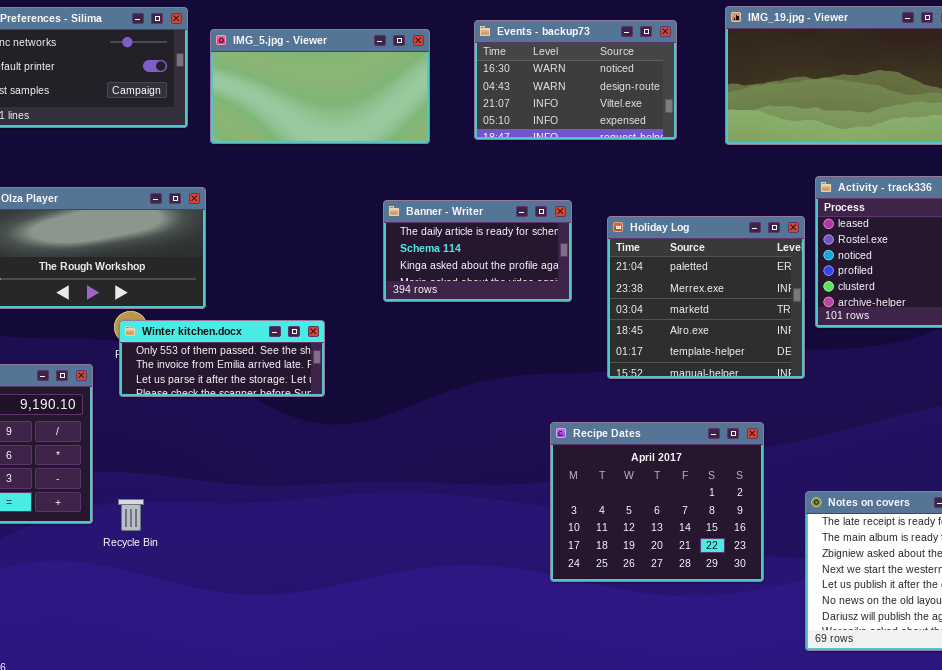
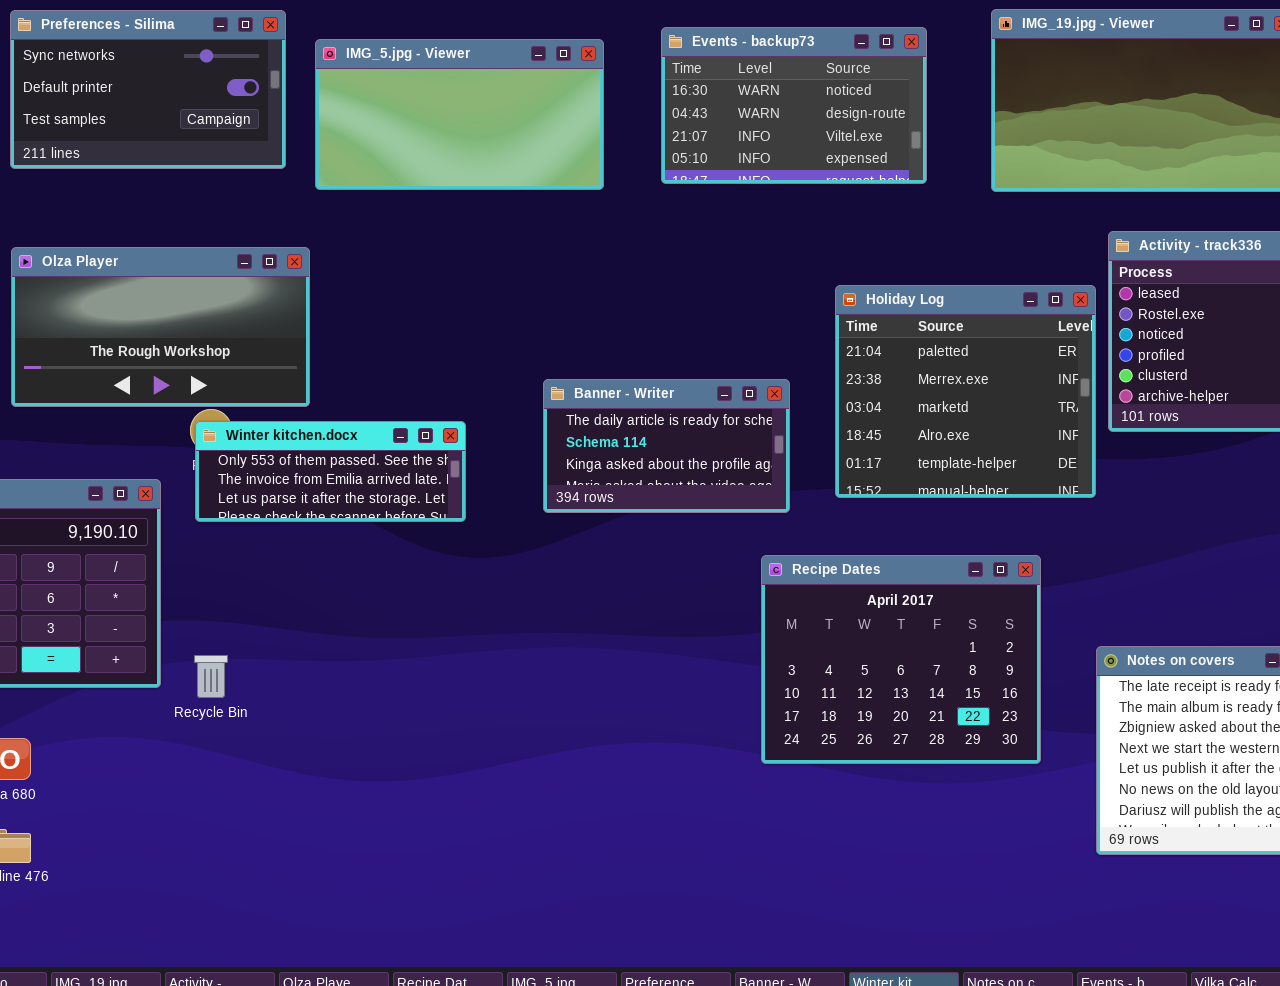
Banner - Writer: [383,200,572,302] -> [543,379,790,513], moved

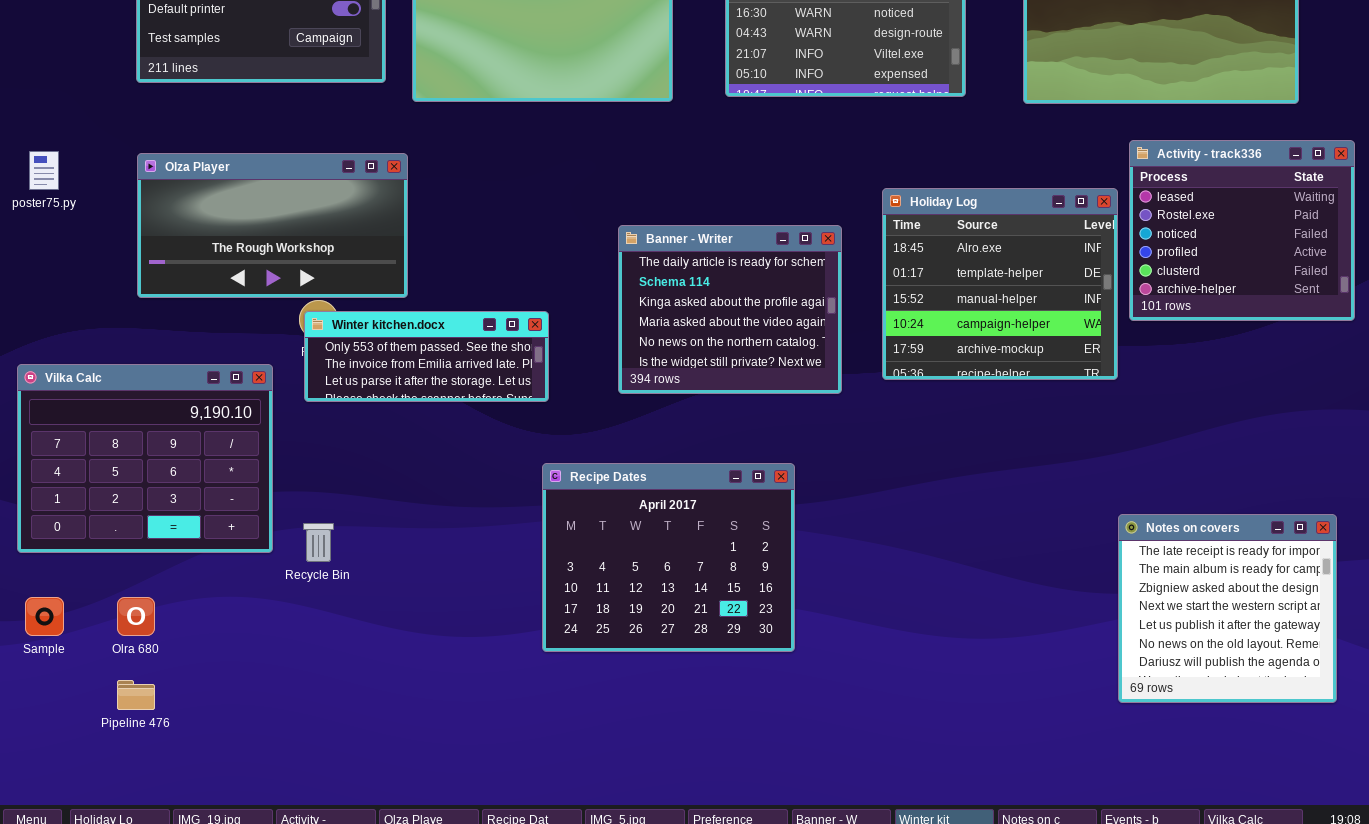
Holiday Log: [835,285,1096,498] -> [882,188,1118,380], scrolled down 3 rows
Banner - Writer: [543,379,790,513] -> [618,225,842,394], resized
Recipe Dates: [761,555,1041,764] -> [542,463,795,652], moved

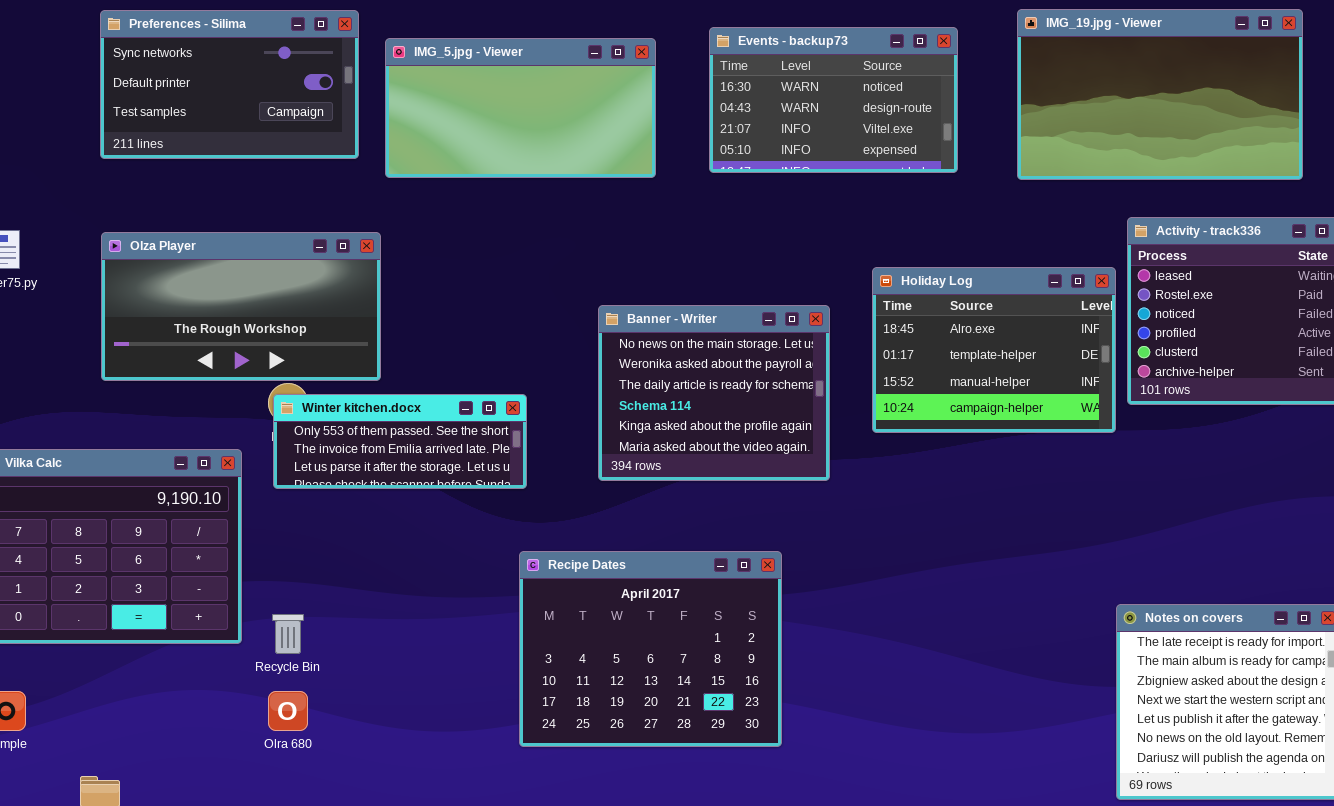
Holiday Log: [882,188,1118,380] -> [872,267,1116,433], resized
Banner - Writer: [618,225,842,394] -> [598,305,830,481], scrolled up 2 rows
Olra 680: [117,597,155,636] -> [268,691,308,731], moved

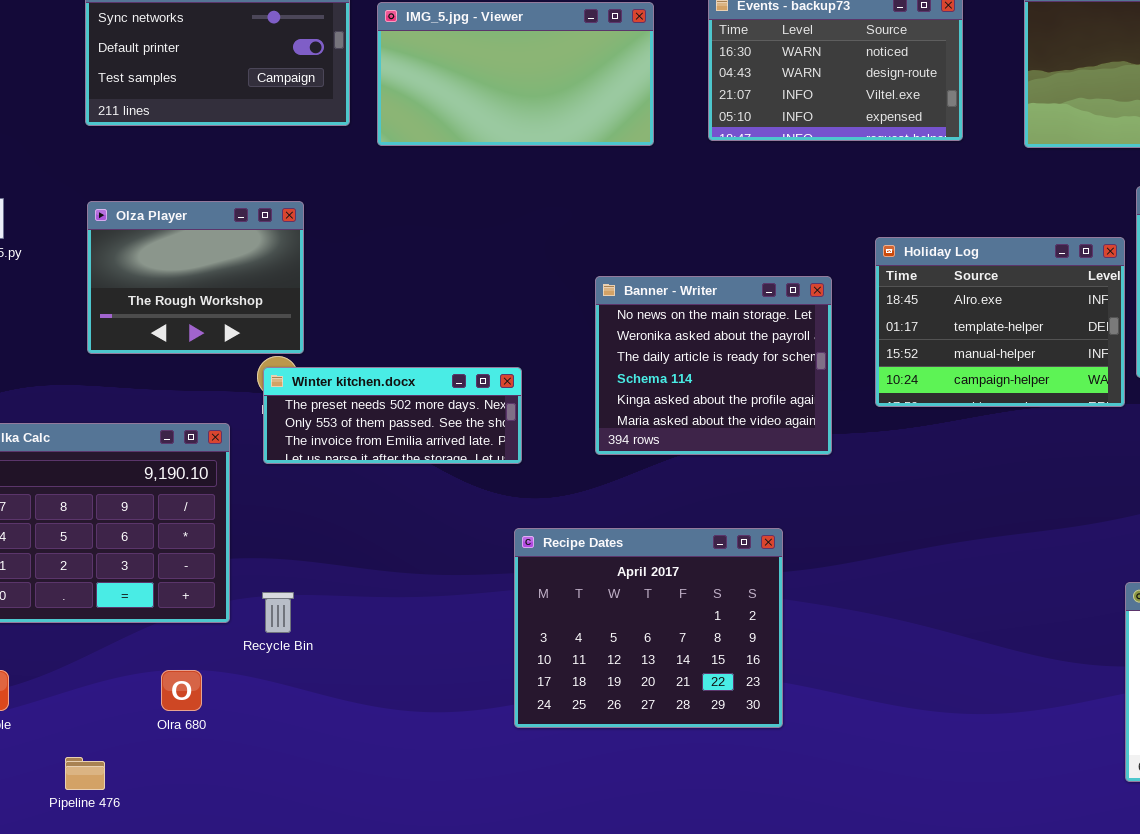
Olza Player: [101,232,381,381] -> [87,201,304,354], resized
Winter kitchen.docx: [273,394,527,489] -> [263,367,522,464], scrolled up 1 row
Olra 680: [268,691,308,731] -> [161,670,202,711], moved

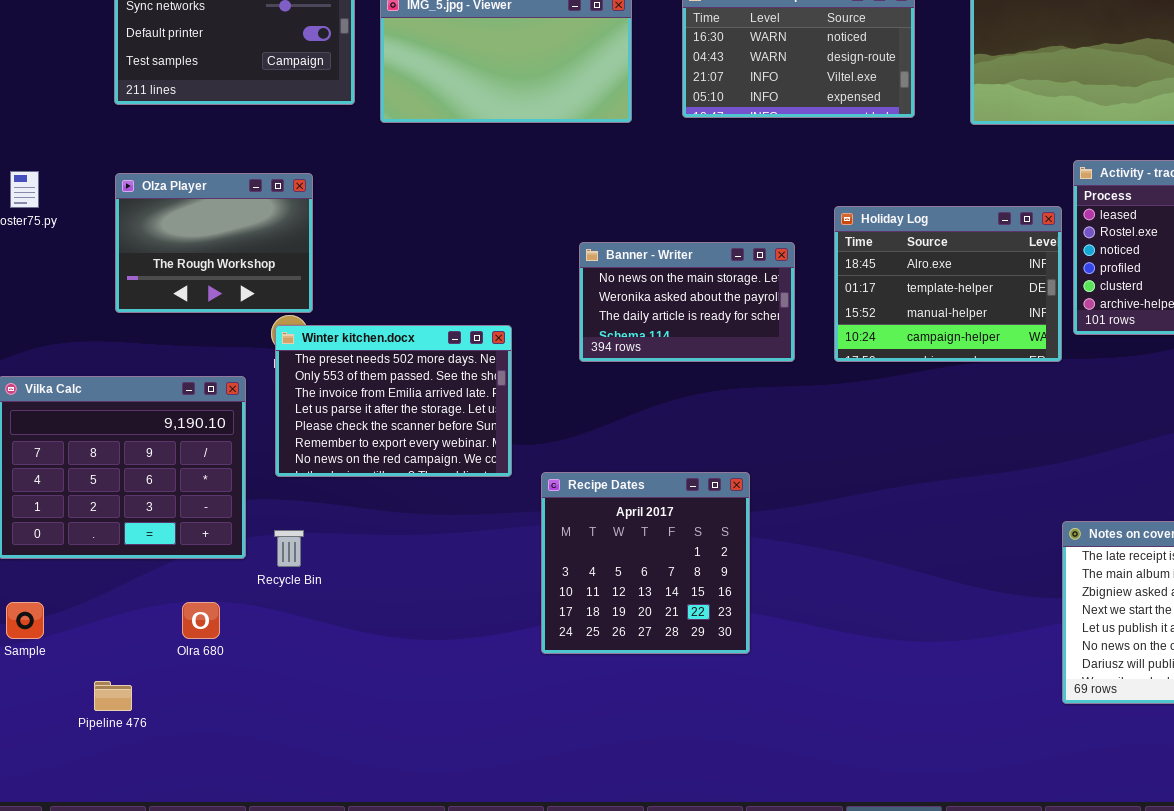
Banner - Writer: [595,276,832,455] -> [579,242,795,362], resized
Winter kitchen.docx: [263,367,522,464] -> [275,325,512,477], resized
Recipe Dates: [514,528,783,728] -> [541,472,750,654], resized

